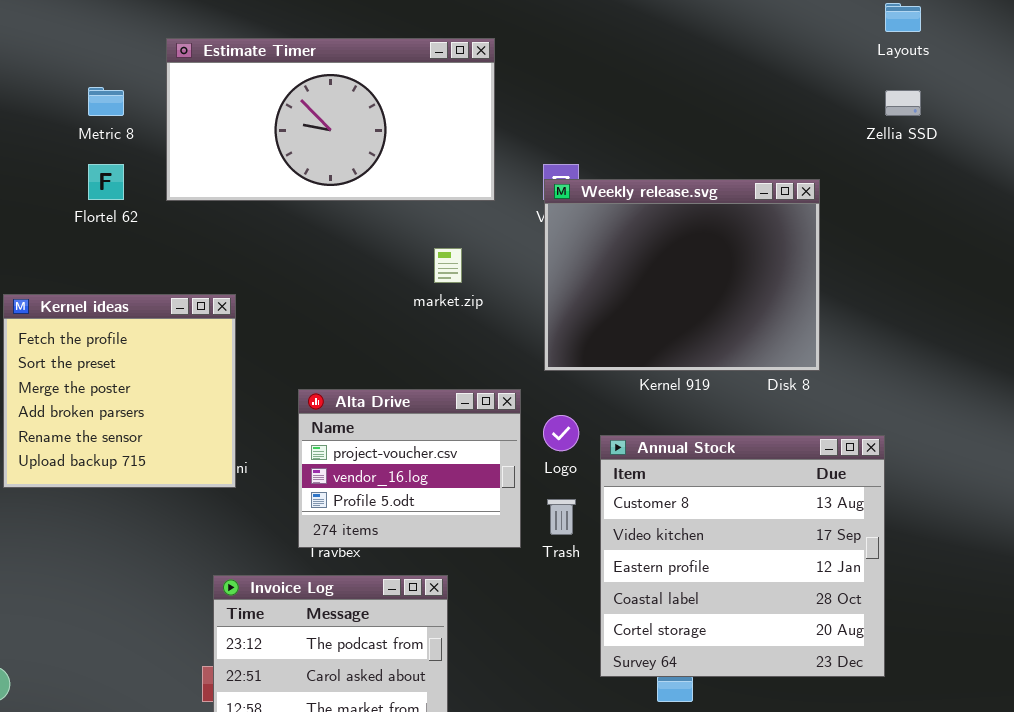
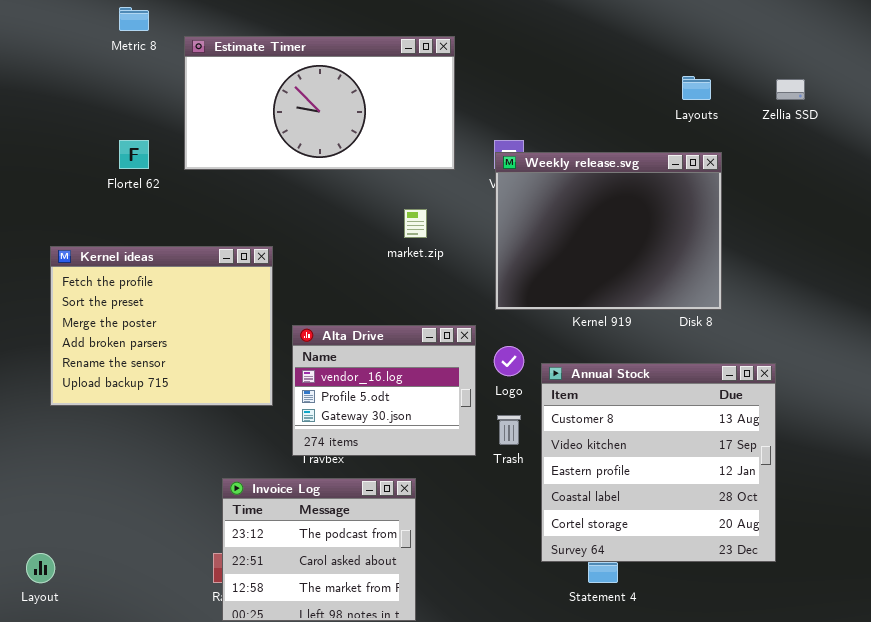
Layouts: [885,3,921,32] -> [682,76,711,100], moved
Metric 8: [88,87,124,116] -> [119,7,149,31], moved
Kernel ideas: [3,294,236,488] -> [50,246,273,406], resized
Alta Drive: [298,389,521,548] -> [292,325,476,456], scrolled down 1 row

